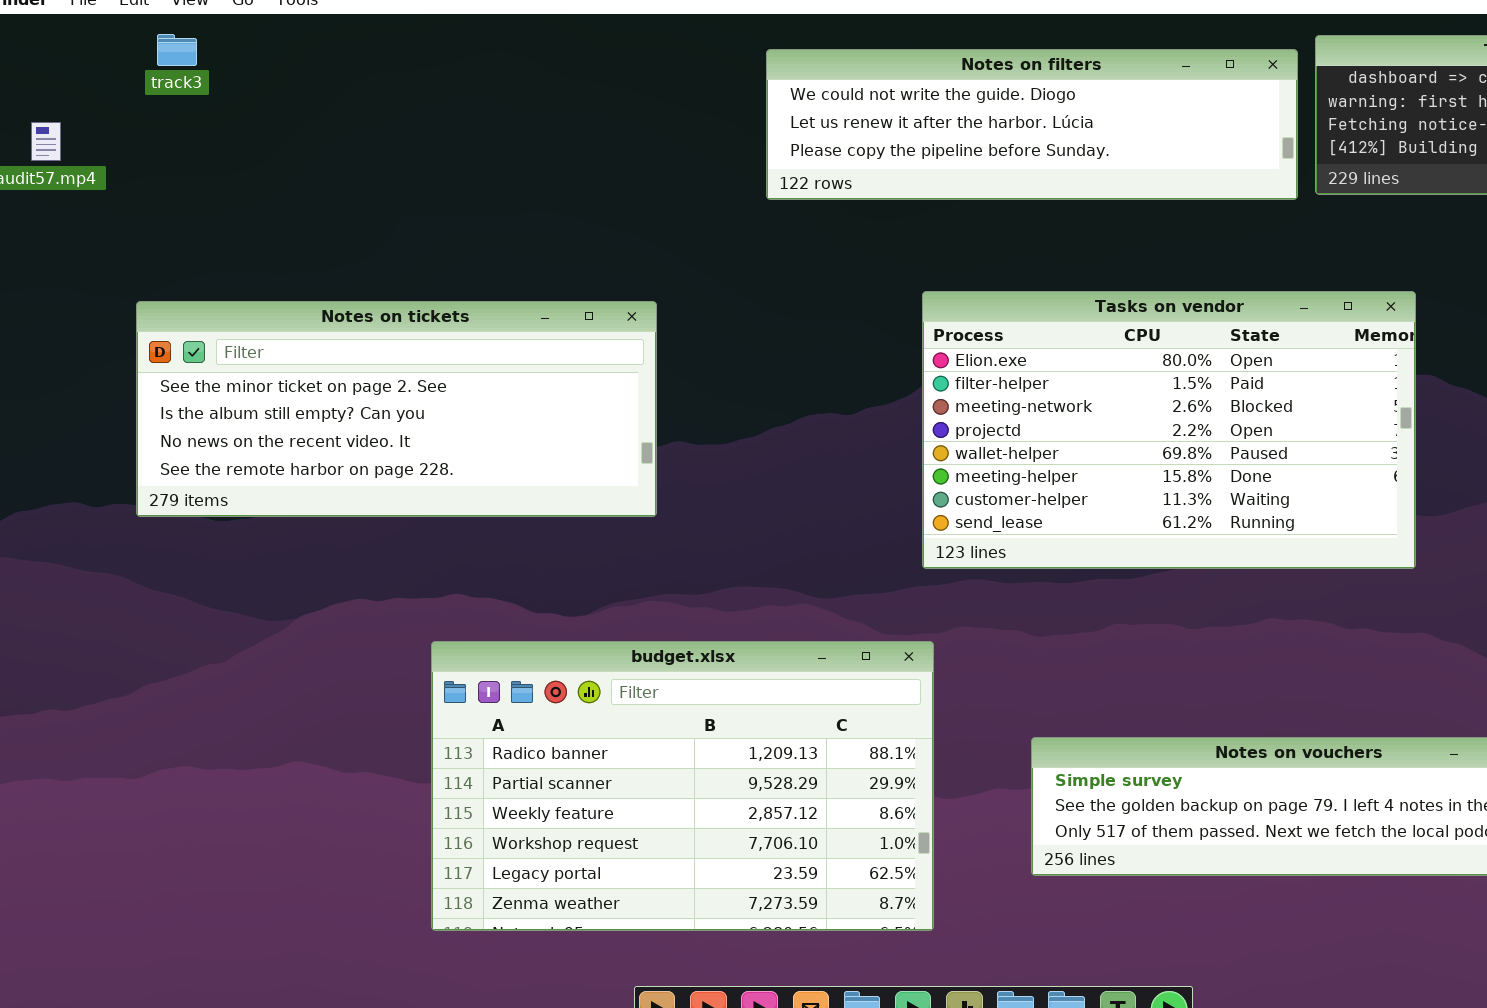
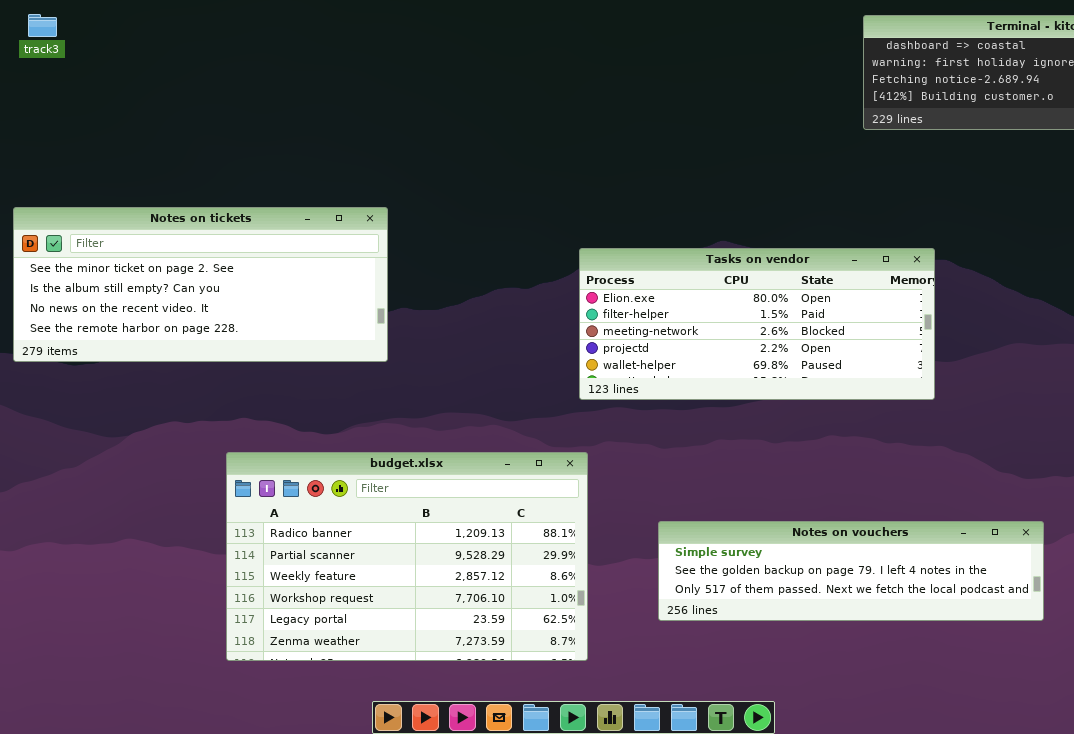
Notes on filters: [766,49,1298,200] -> none, closed
Tasks on vendor: [922,291,1416,569] -> [579,248,935,400], resized

